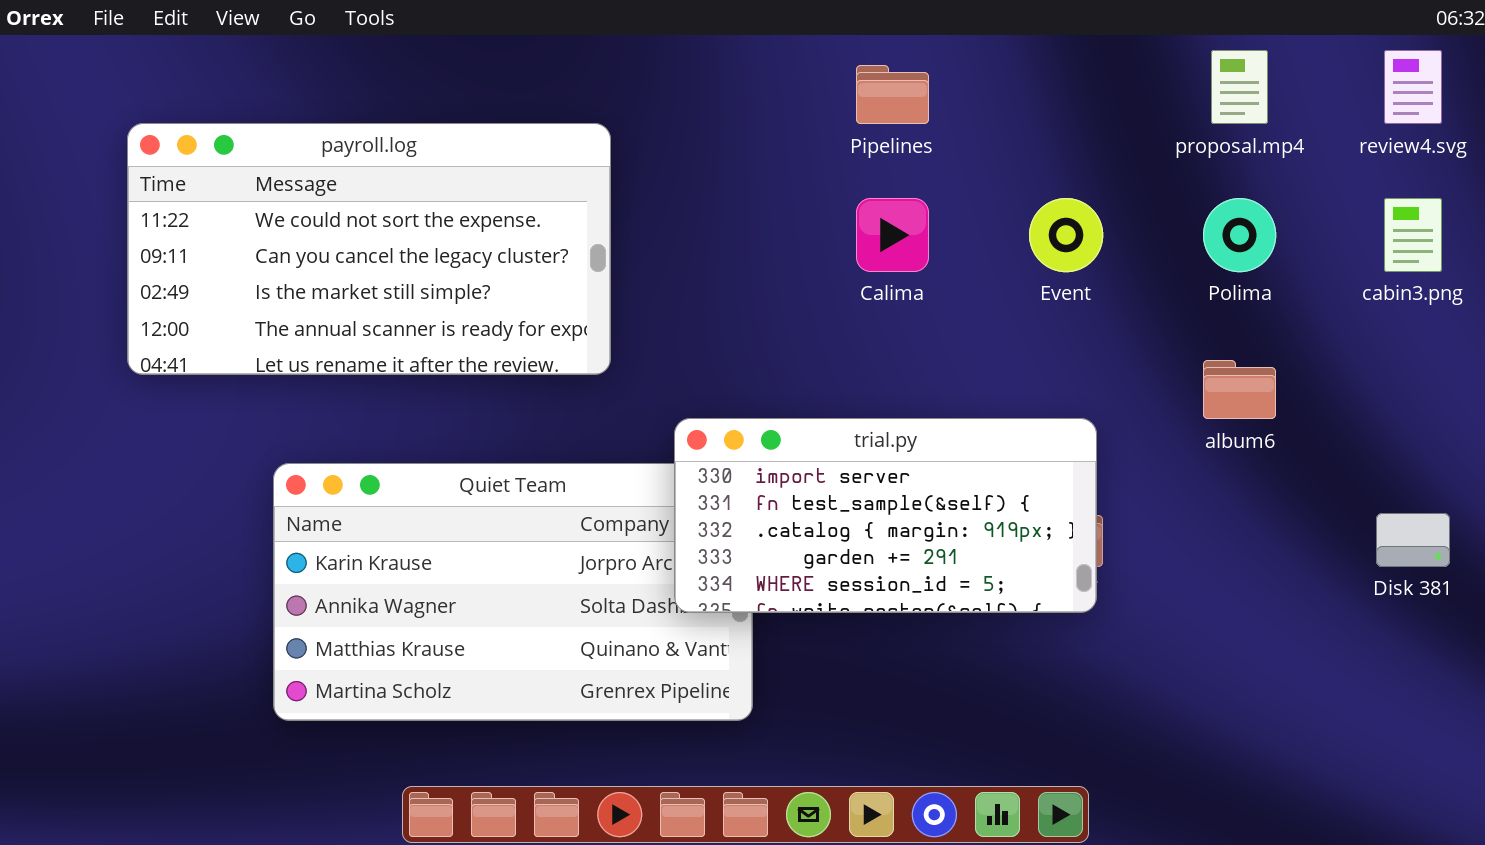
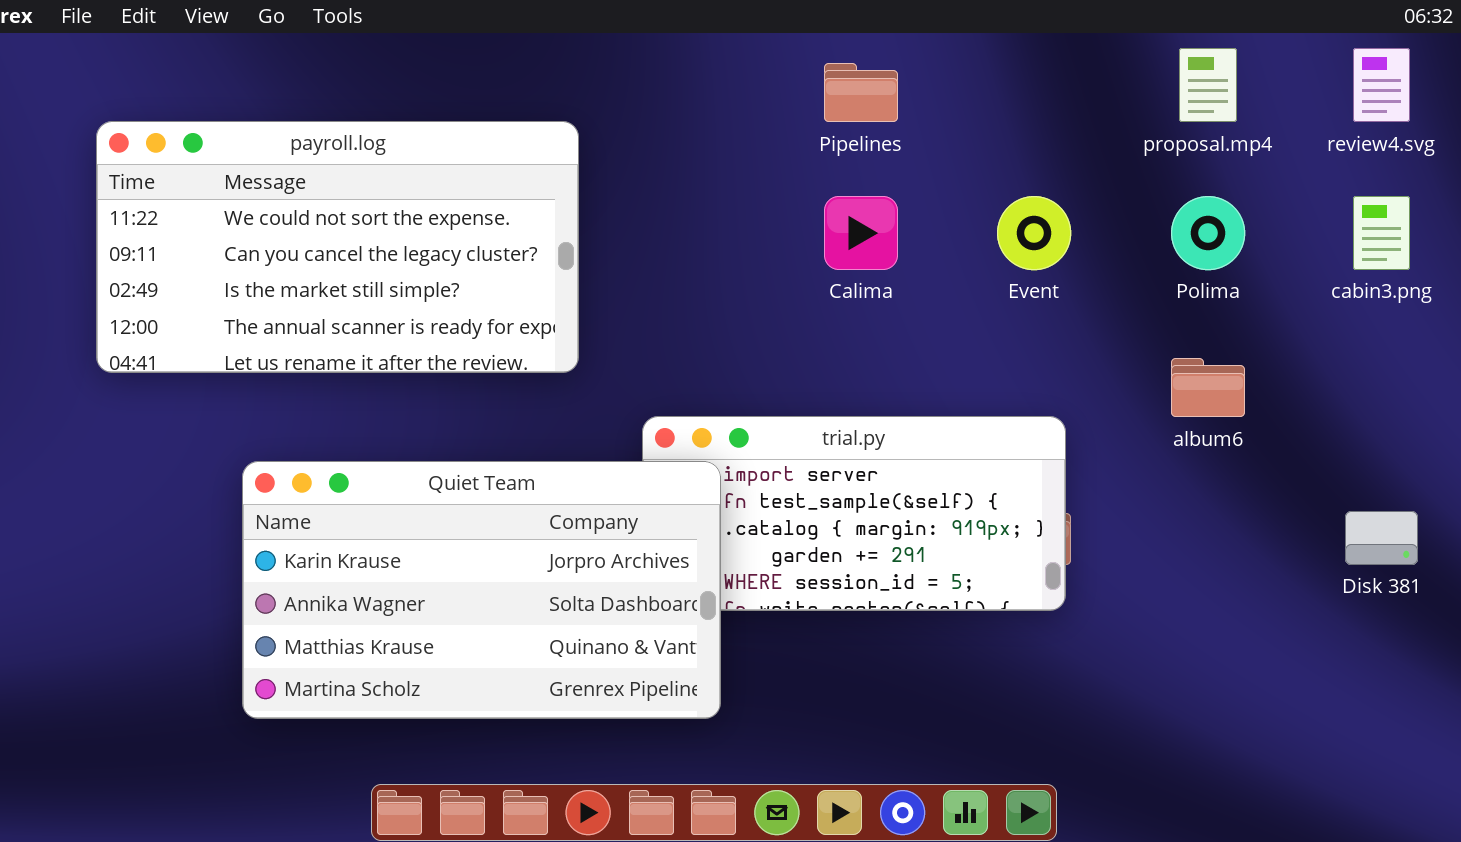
Quiet Team: [273,463,753,721] -> [242,461,721,719], raised

